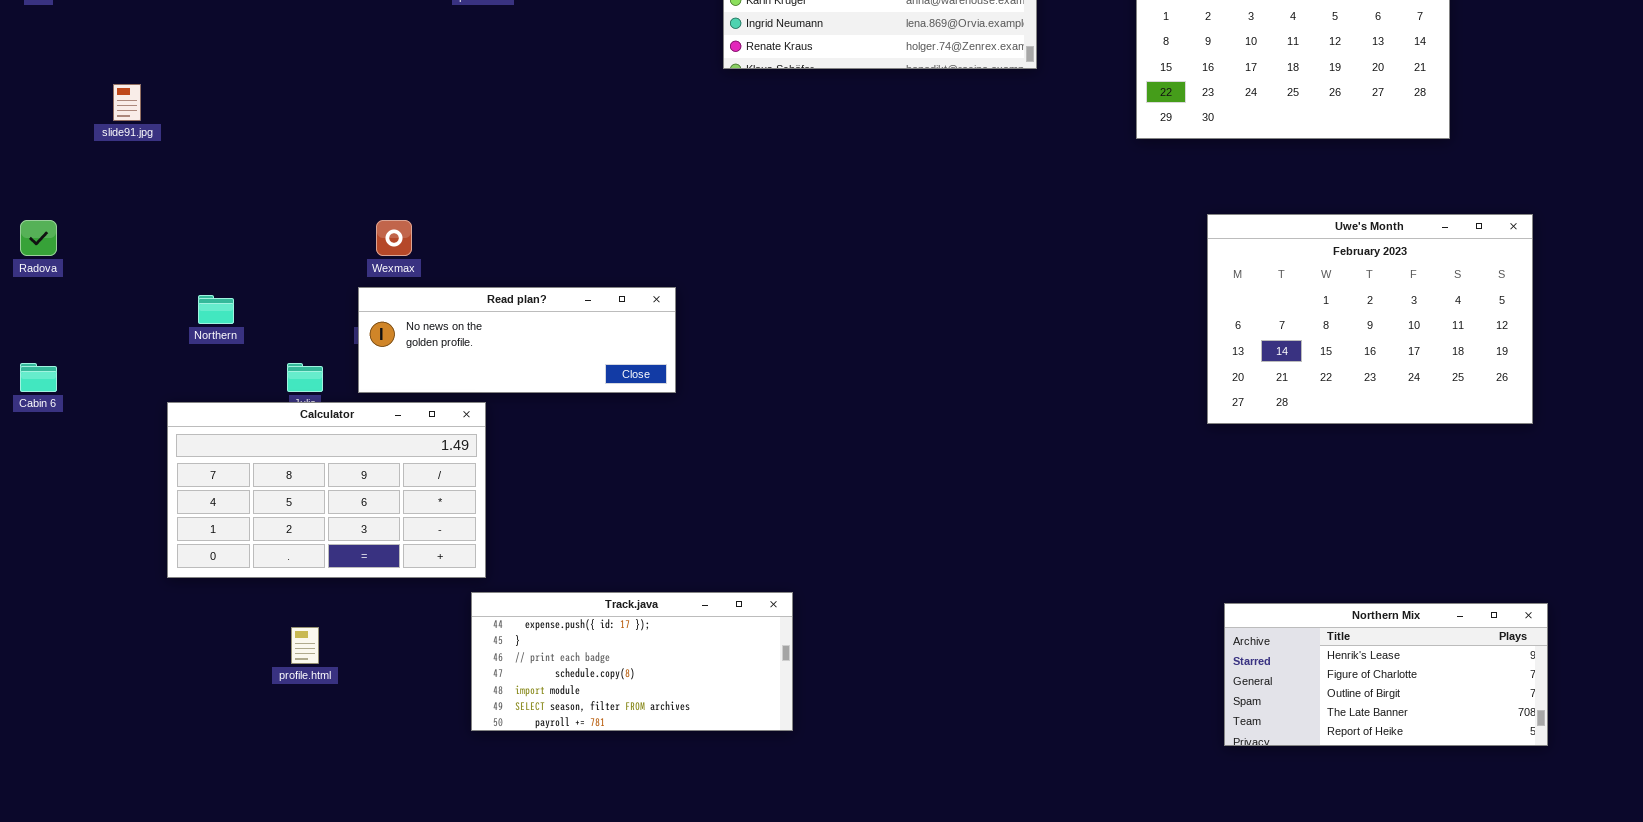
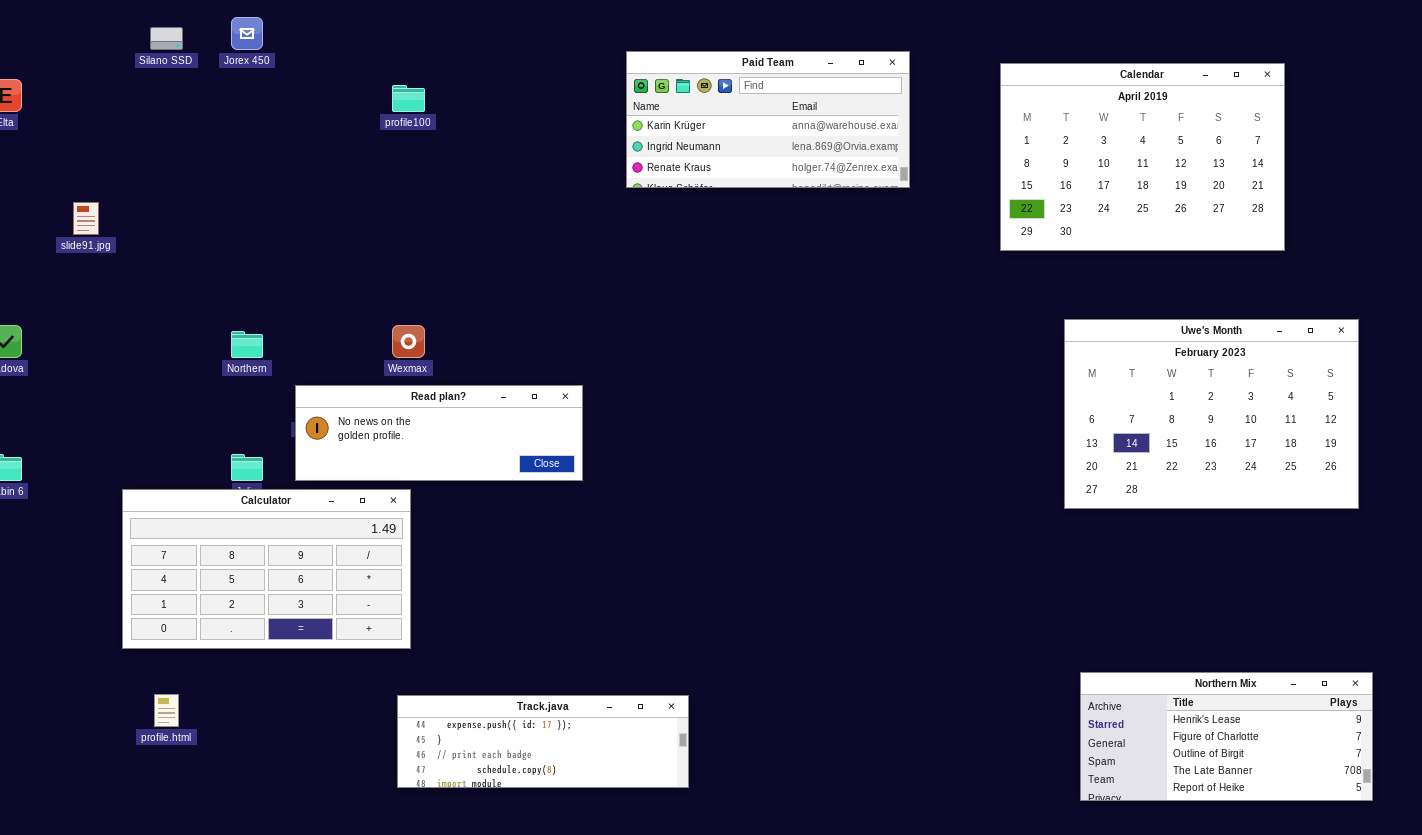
Wexmax: [376,220,412,256] -> [392,325,425,358], moved
Northern: [198,295,234,324] -> [231,331,263,358], moved
Track.java: [471,592,793,731] -> [397,695,689,788], resized
profile.html: [291,627,319,664] -> [154,694,179,727], moved

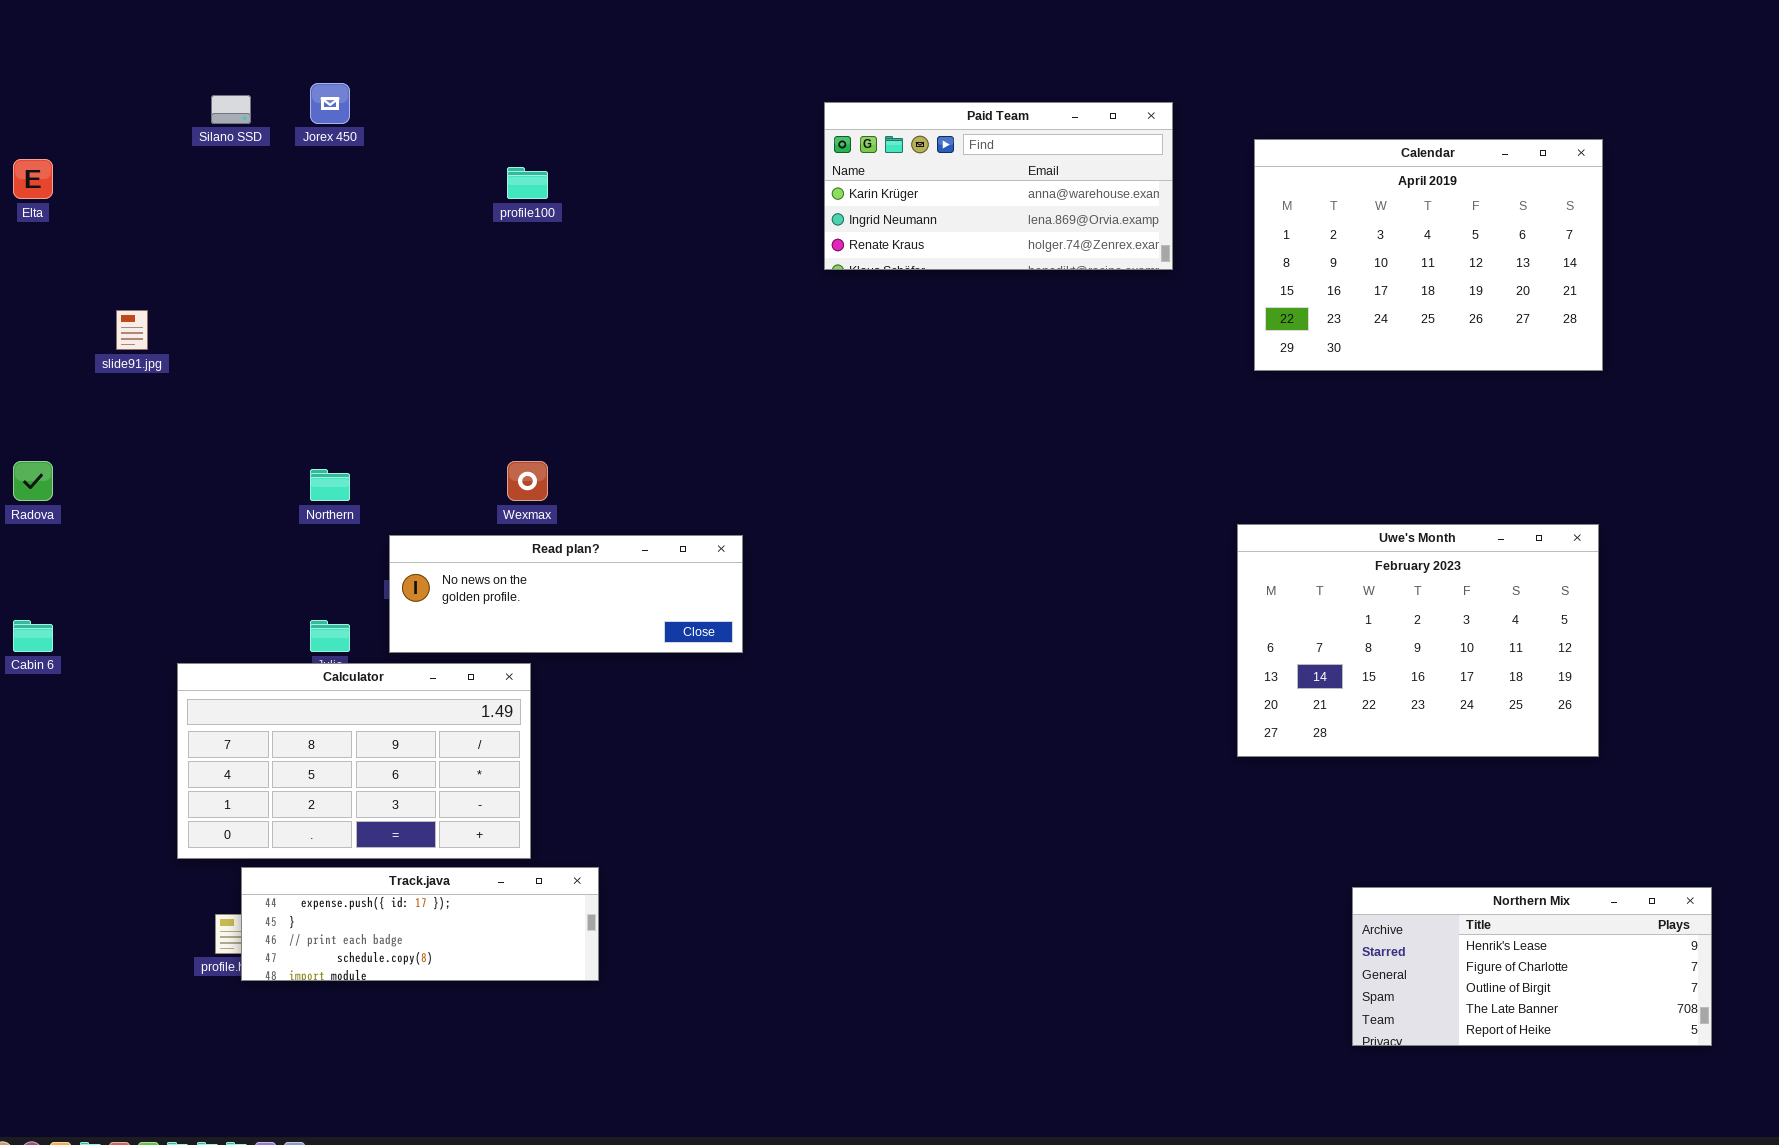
Paid Team: [626,51,910,188] -> [824,102,1173,270], moved
Uwe's Month: [1064,319,1359,509] -> [1237,524,1599,757], moved
Track.java: [397,695,689,788] -> [241,867,599,981], moved

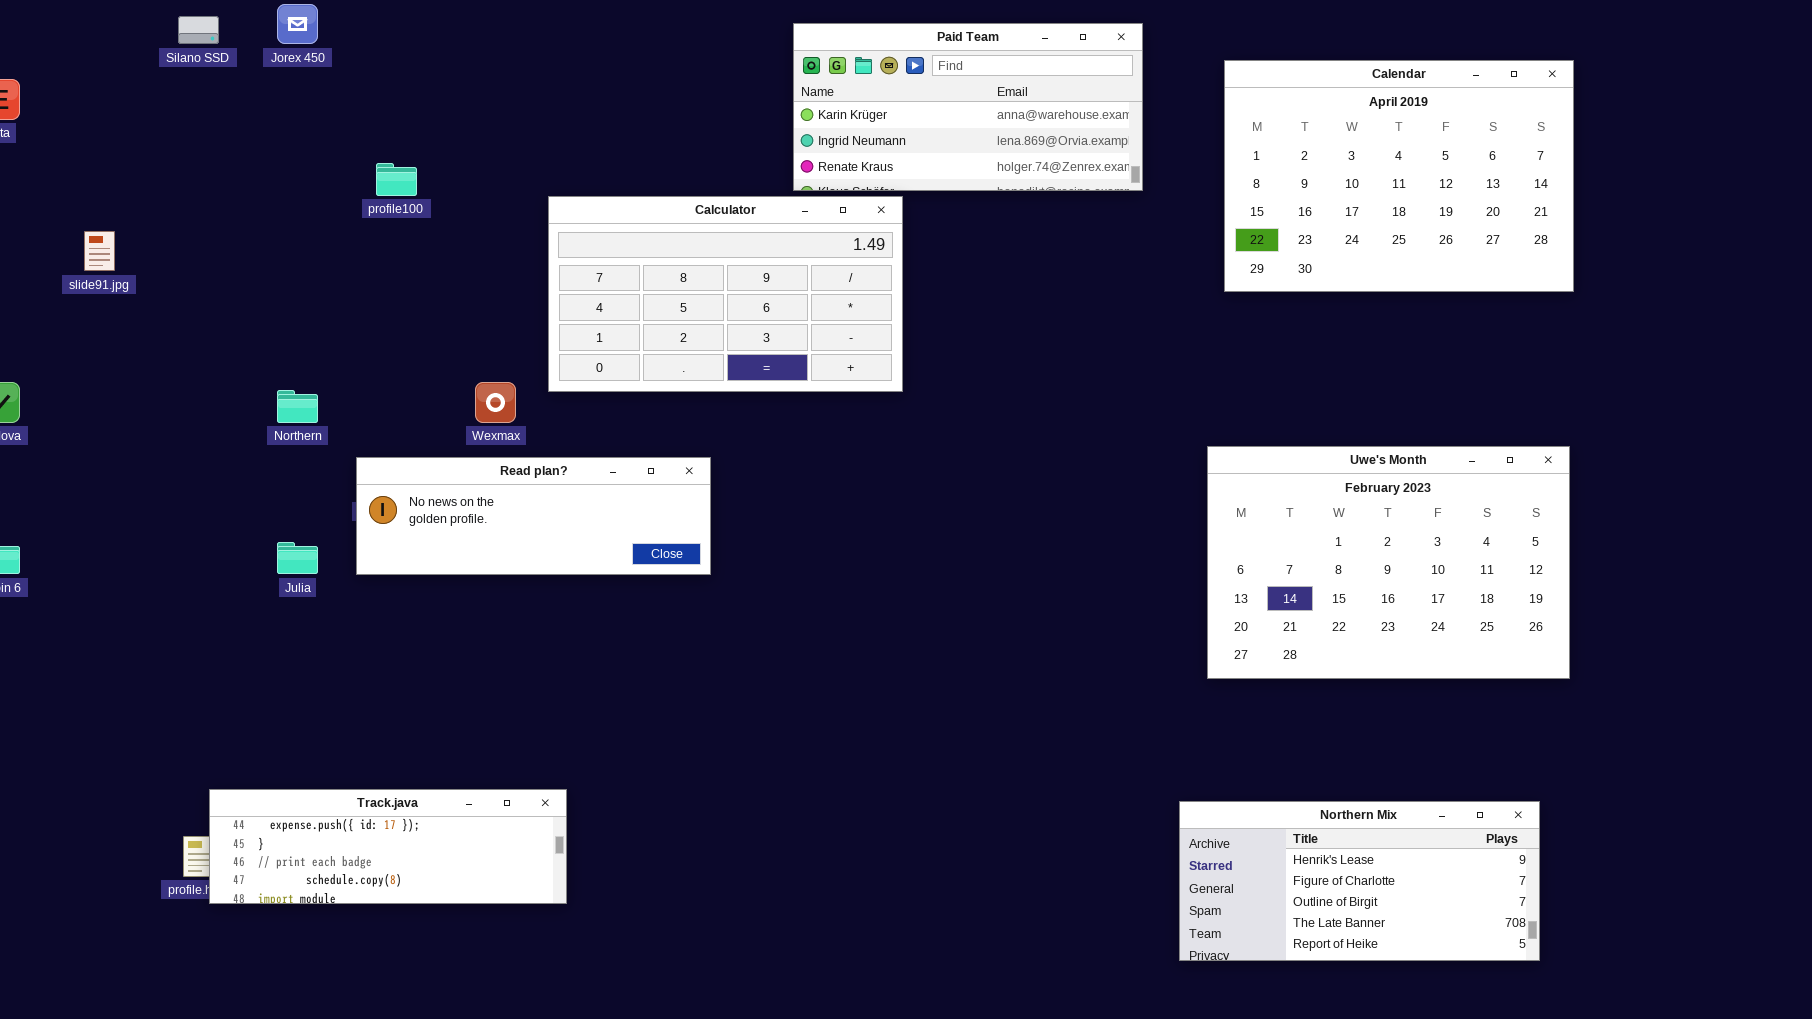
profile100: [507,167,548,199] -> [376,163,417,196], moved
Calculator: [177,663,531,859] -> [548,196,903,392], moved
Northern Mix: [1352,887,1712,1046] -> [1179,801,1540,961], moved

